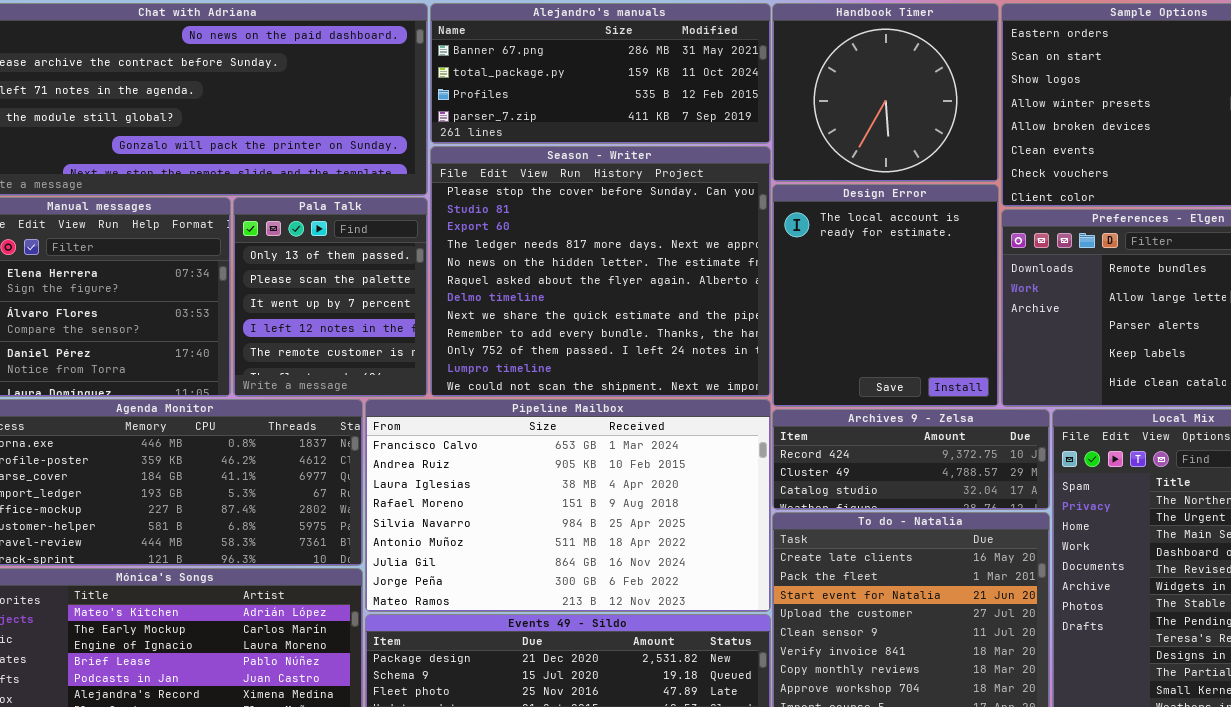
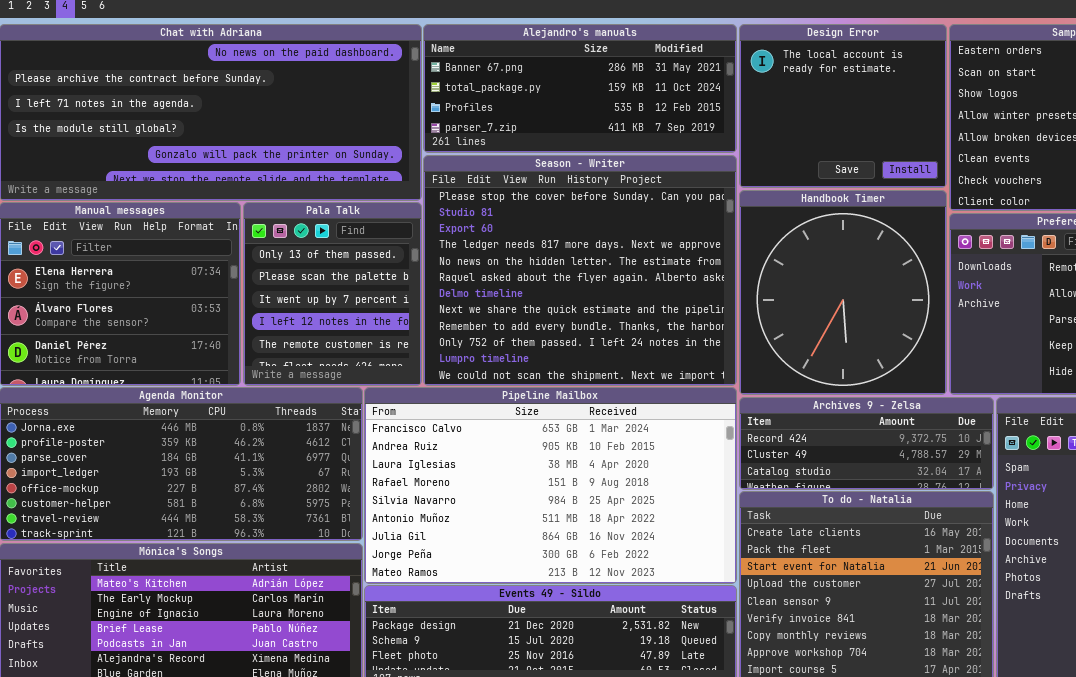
Handbook Timer: [772,3,999,182] -> [739,190,947,395], moved, resized
Design Error: [772,184,999,407] -> [739,24,947,188], moved, resized

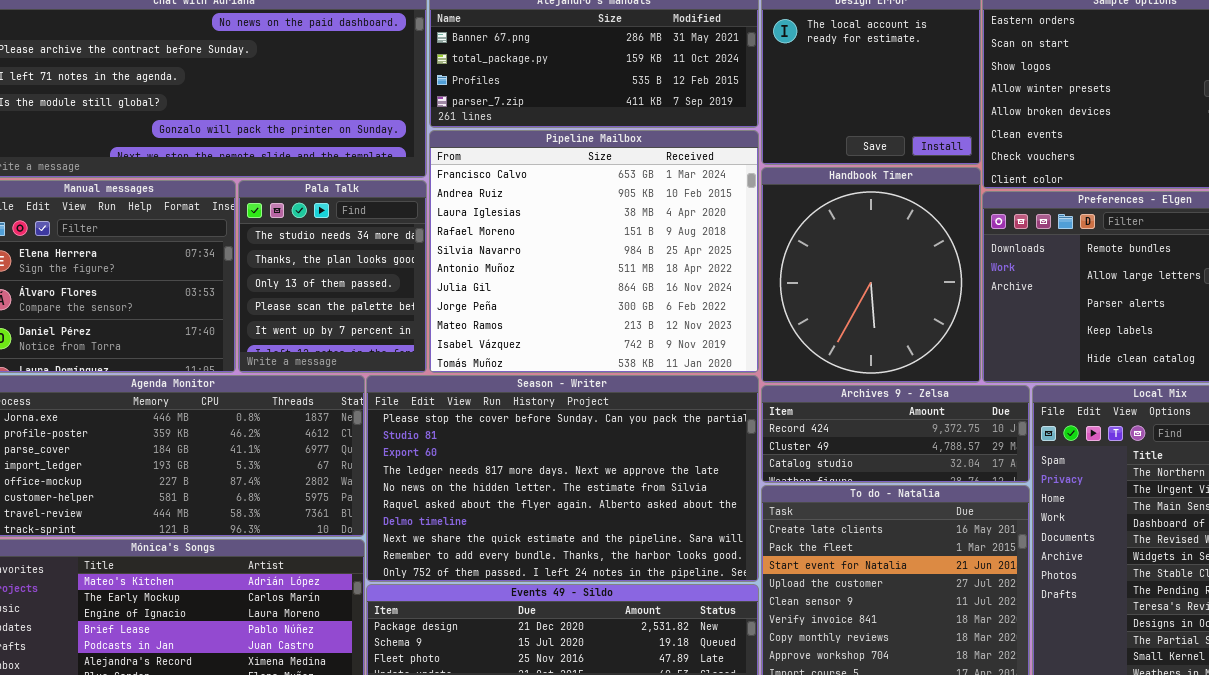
Season - Writer: [423,155,737,386] -> [366,375,759,582], moved, resized
Pala Talk: [243,202,422,386] -> [238,180,427,373], scrolled up 2 rows
Pipeline Mailbox: [364,387,737,584] -> [429,130,759,373], moved, resized

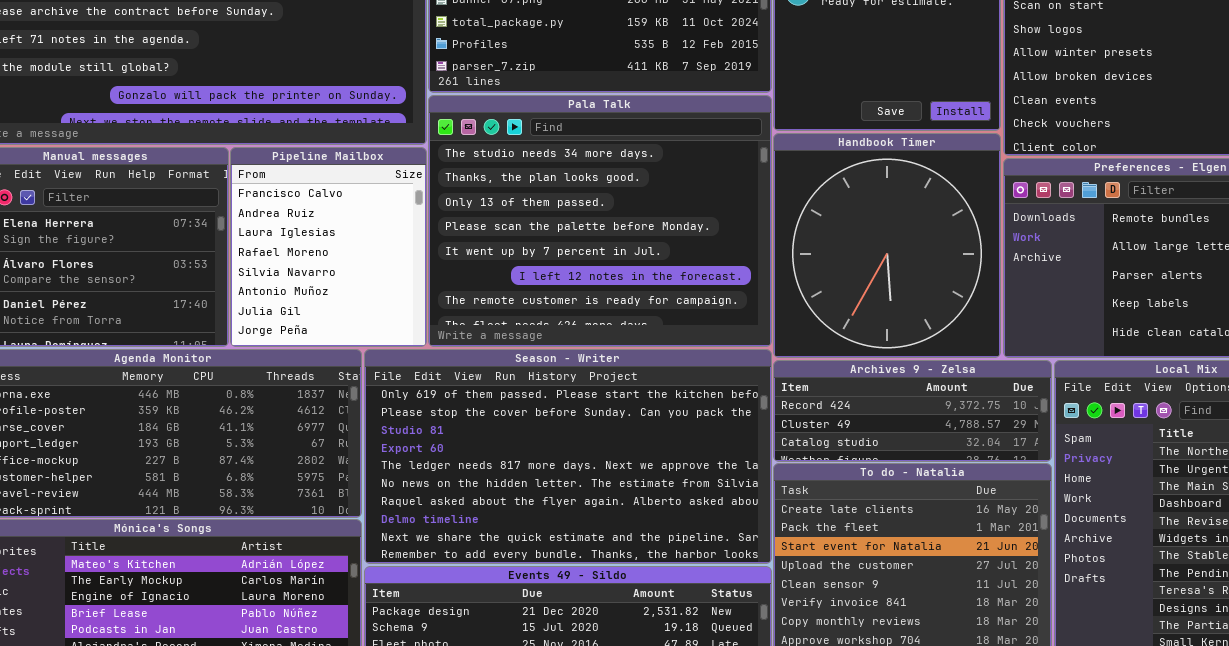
Pipeline Mailbox: [429,130,759,373] -> [230,147,427,347], moved, resized
Pala Talk: [238,180,427,373] -> [428,95,772,347], moved, resized
Season - Writer: [366,375,759,582] -> [364,349,772,564], scrolled up 1 row

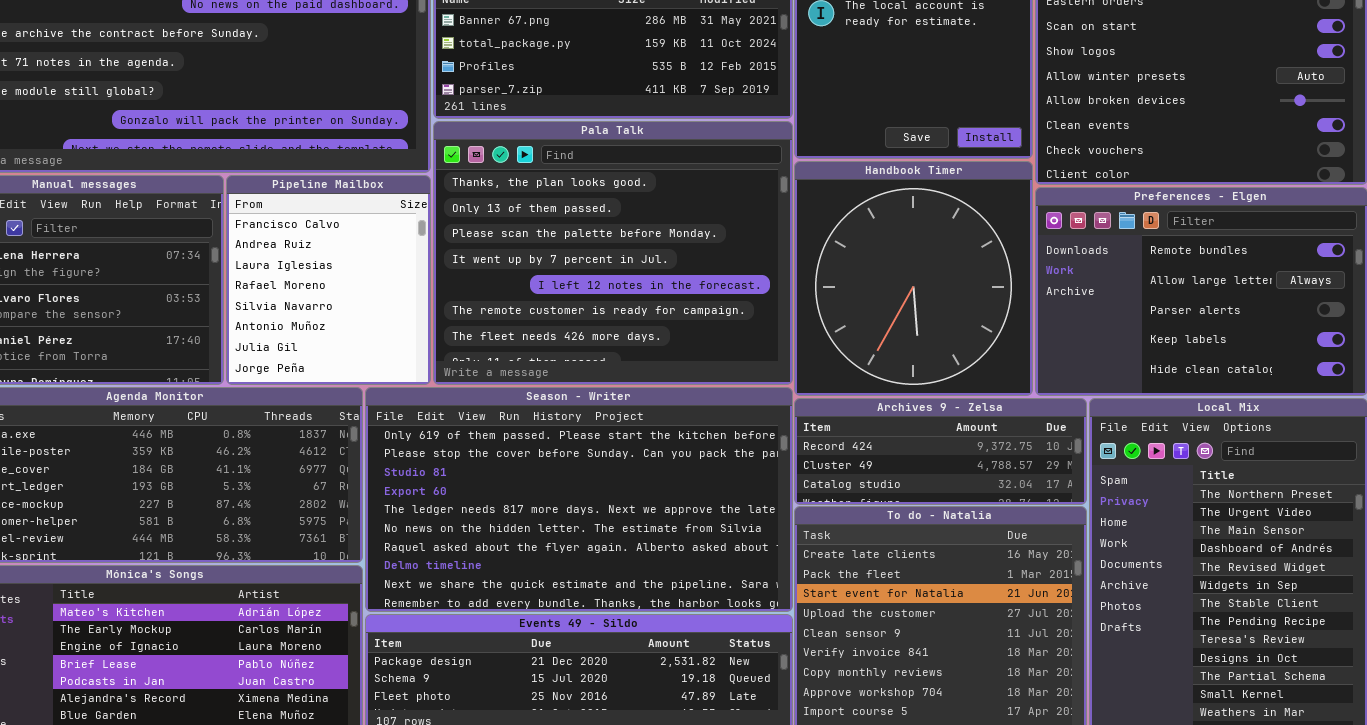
Pala Talk: [428,95,772,347] -> [433,121,793,385], scrolled down 1 row

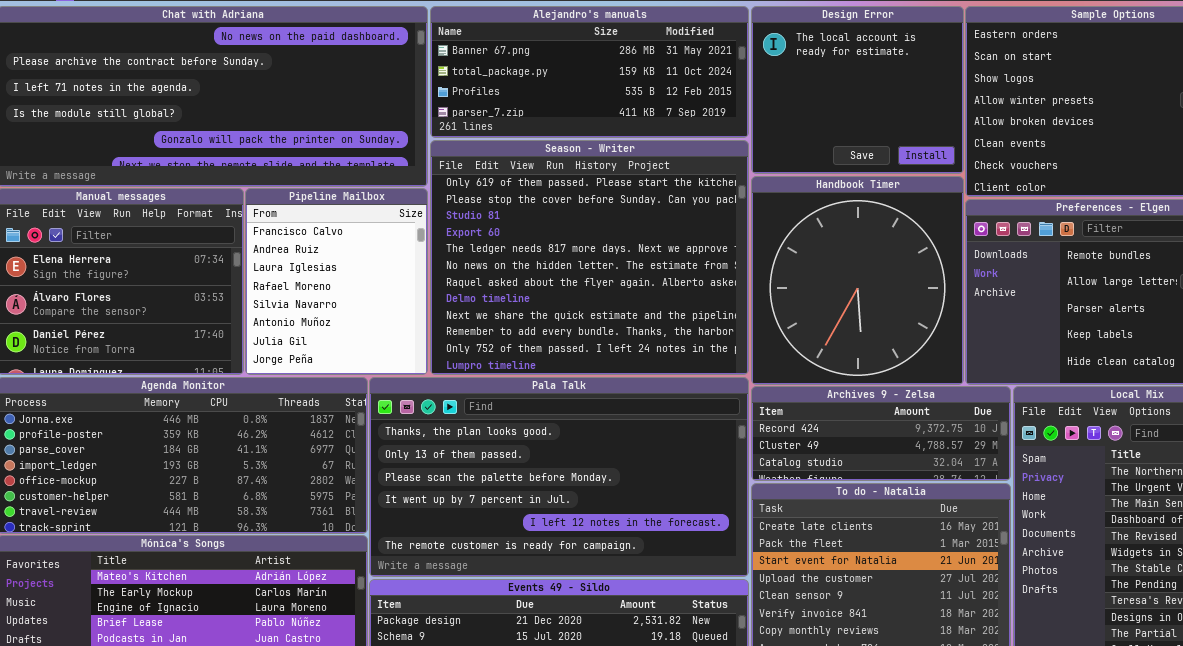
Pala Talk: [433,121,793,385] -> [369,377,749,577], moved, resized
Season - Writer: [365,387,793,612] -> [430,140,749,375], moved, resized

